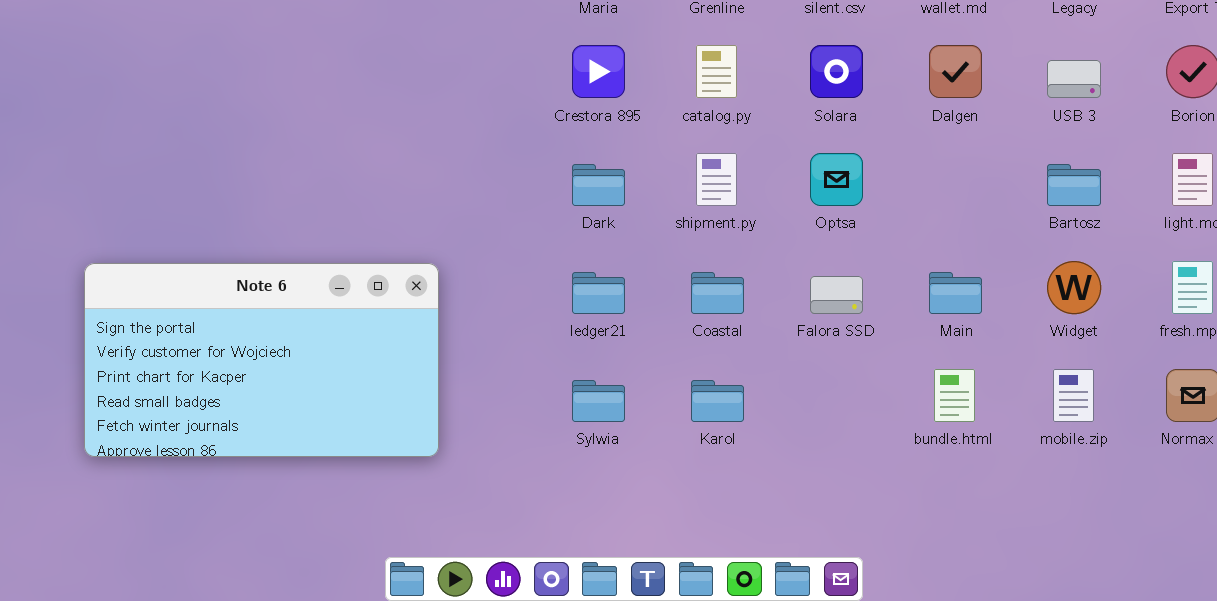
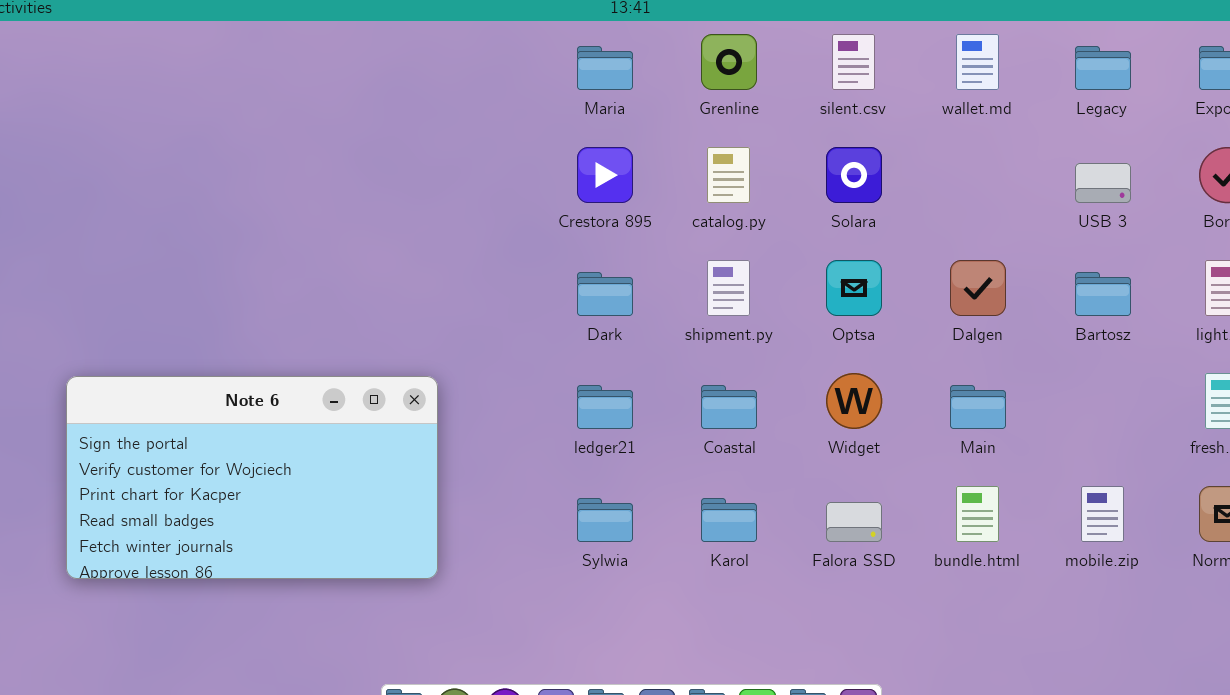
Dalgen: [929,45,982,98] -> [950,260,1006,316], moved
Widget: [1047,261,1101,314] -> [826,373,882,429], moved
Falora SSD: [810,276,863,314] -> [826,502,882,542], moved

